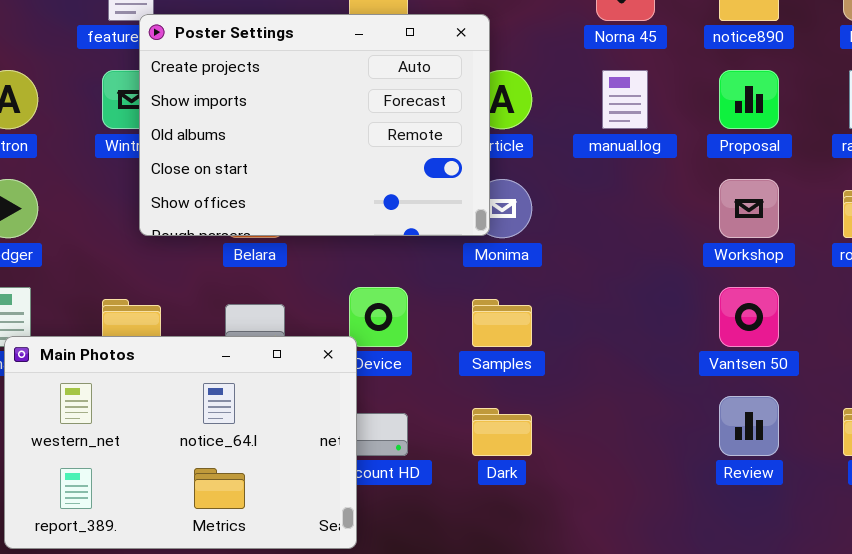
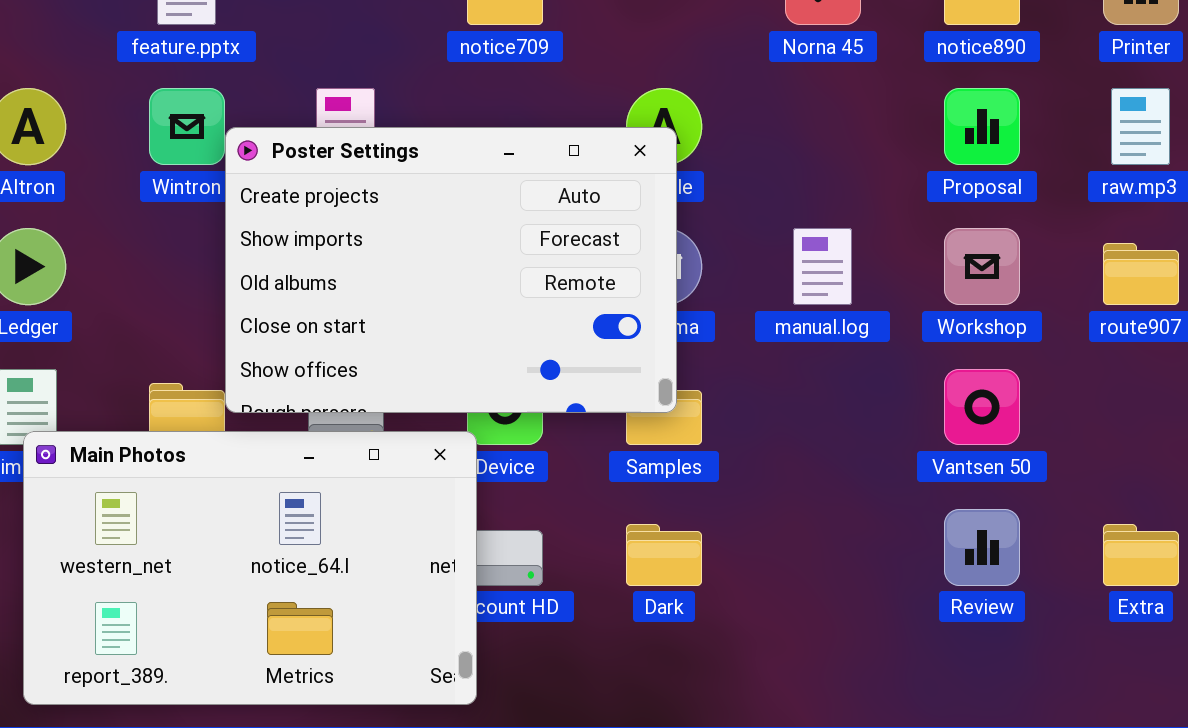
Poster Settings: [139,14,490,236] -> [225,127,677,413], moved
manual.log: [602,70,648,129] -> [793,228,852,305], moved

